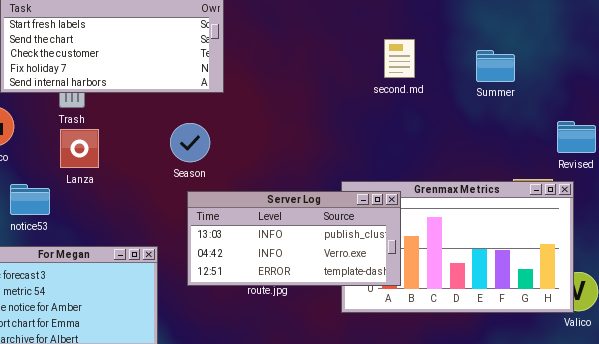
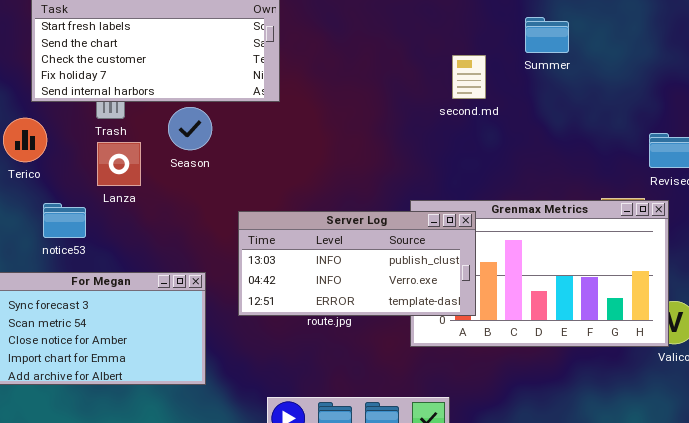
second.md: [384,39,415,78] -> [452,55,486,99], moved
Summer: [476,50,515,82] -> [525,17,569,53], moved
Season: [170,123,210,162] -> [168,107,212,150], moved

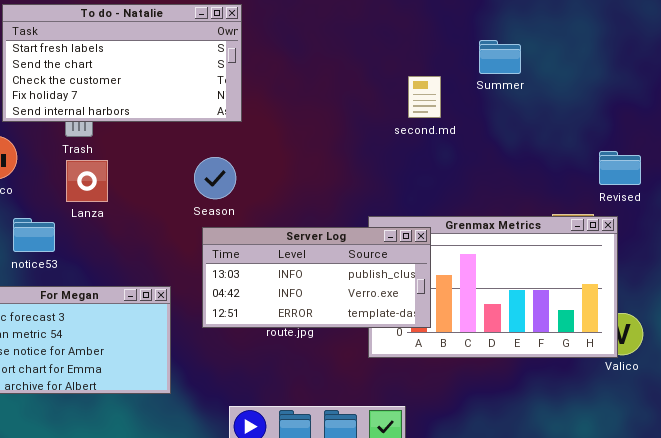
Season: [168,107,212,150] -> [194,157,236,199], moved

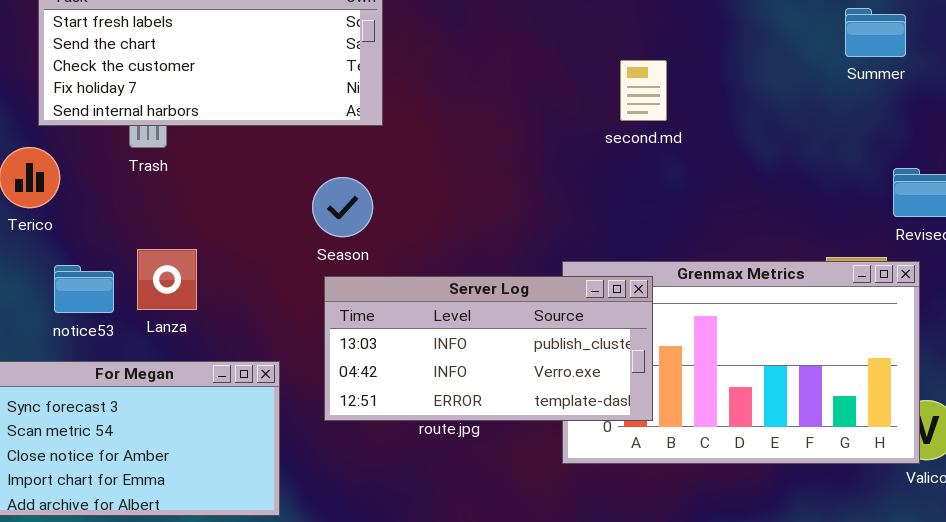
Summer: [479,40,521,74] -> [845,8,906,57], moved
Lanza: [66,160,108,202] -> [137,249,197,310], moved

